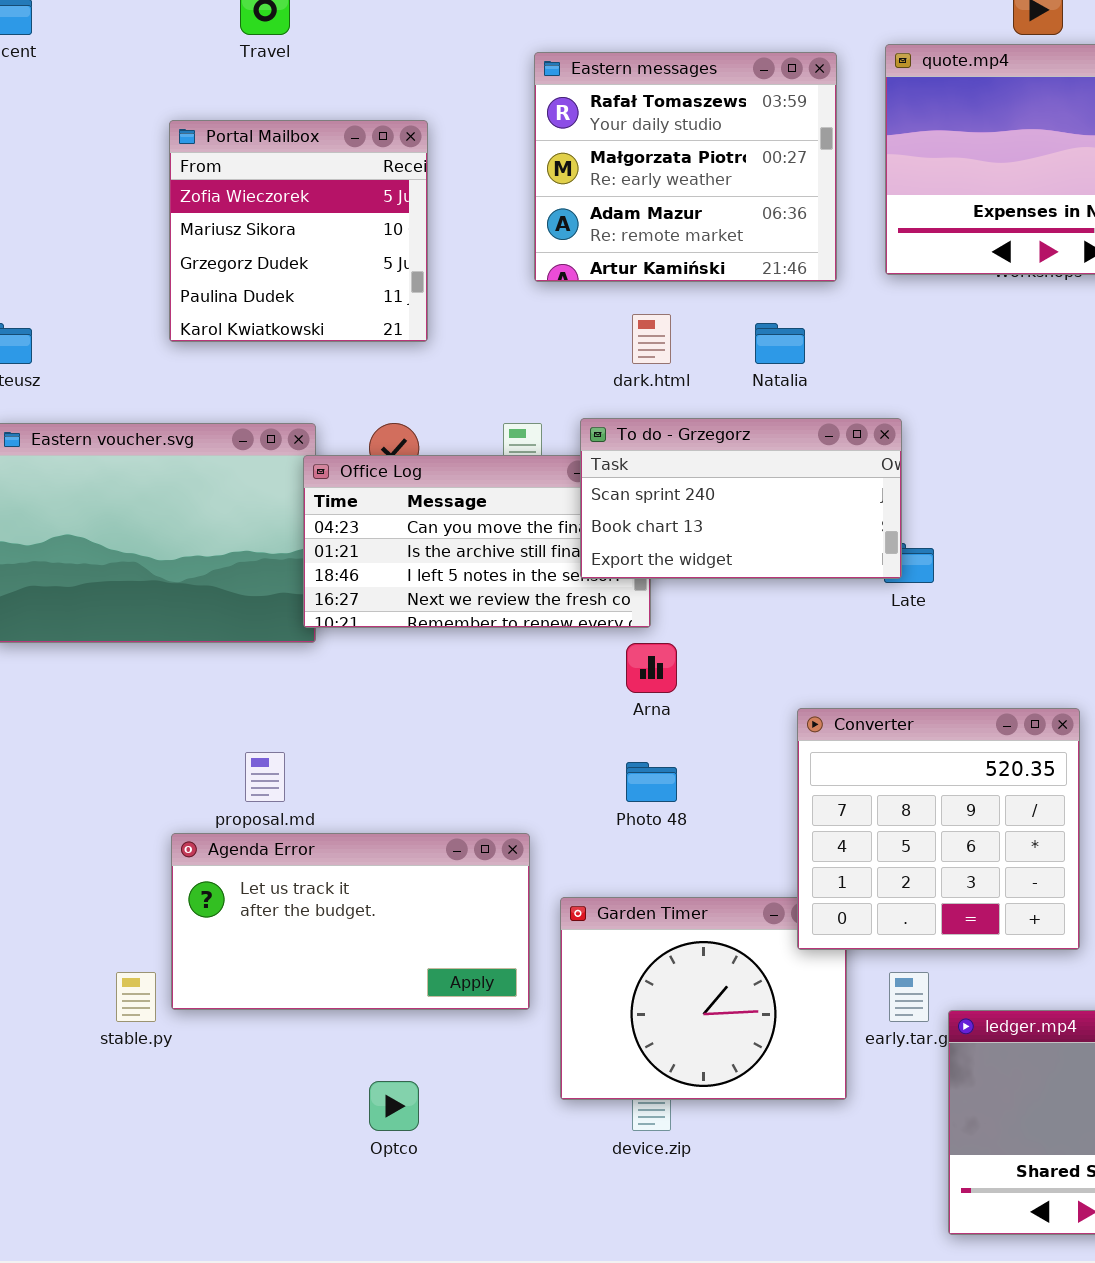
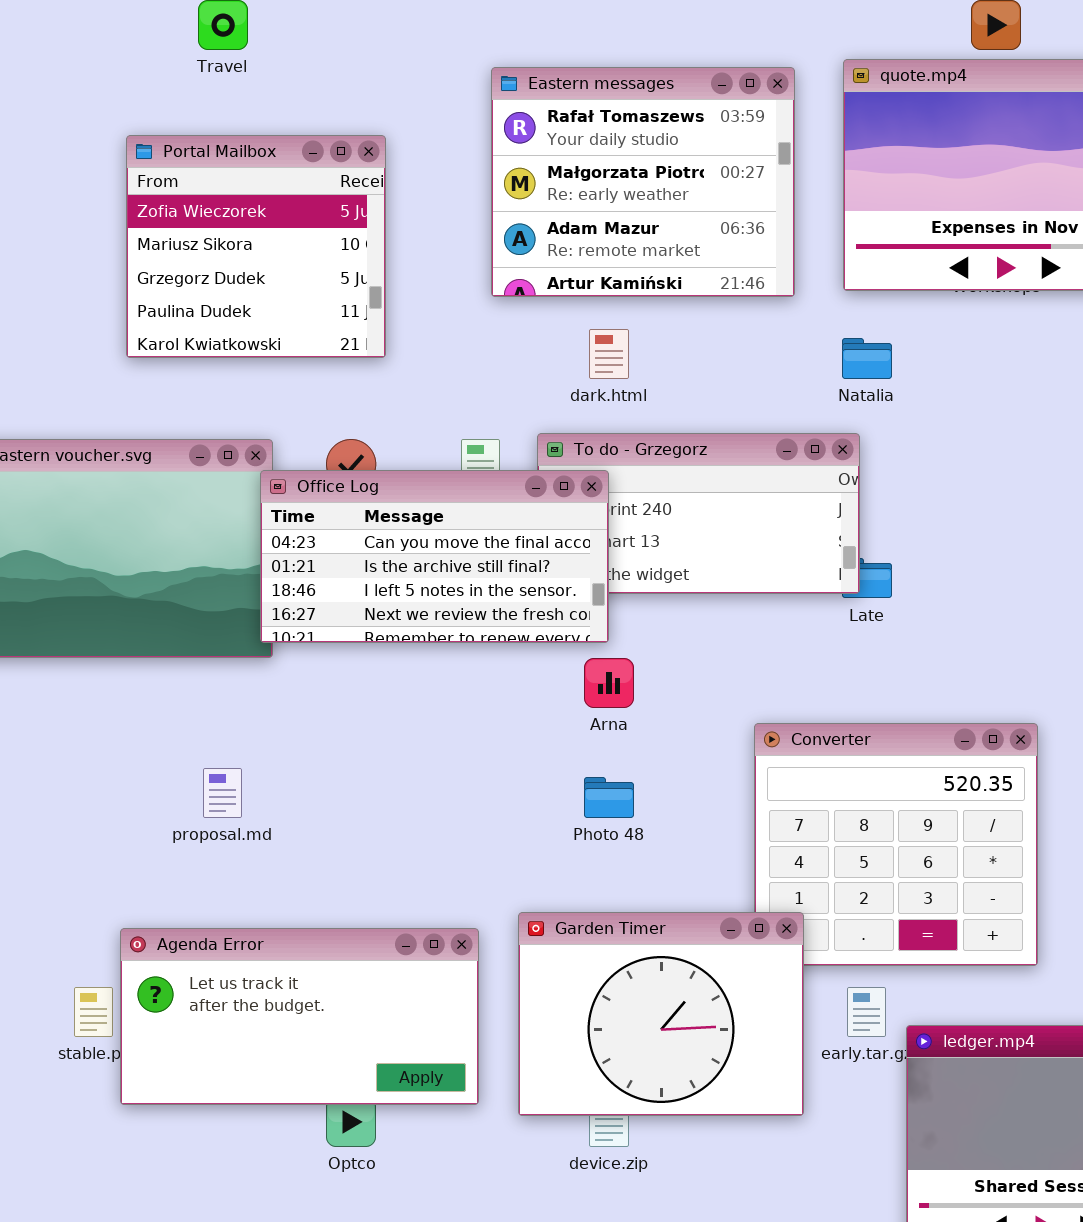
Natalia: [755,323,805,364] -> [842,338,892,379], moved
Office Log: [303,455,651,628] -> [260,470,609,643], raised
Agenda Error: [171,833,530,1010] -> [120,928,479,1105], moved
Garden Timer: [560,897,847,1100] -> [518,912,804,1116], raised

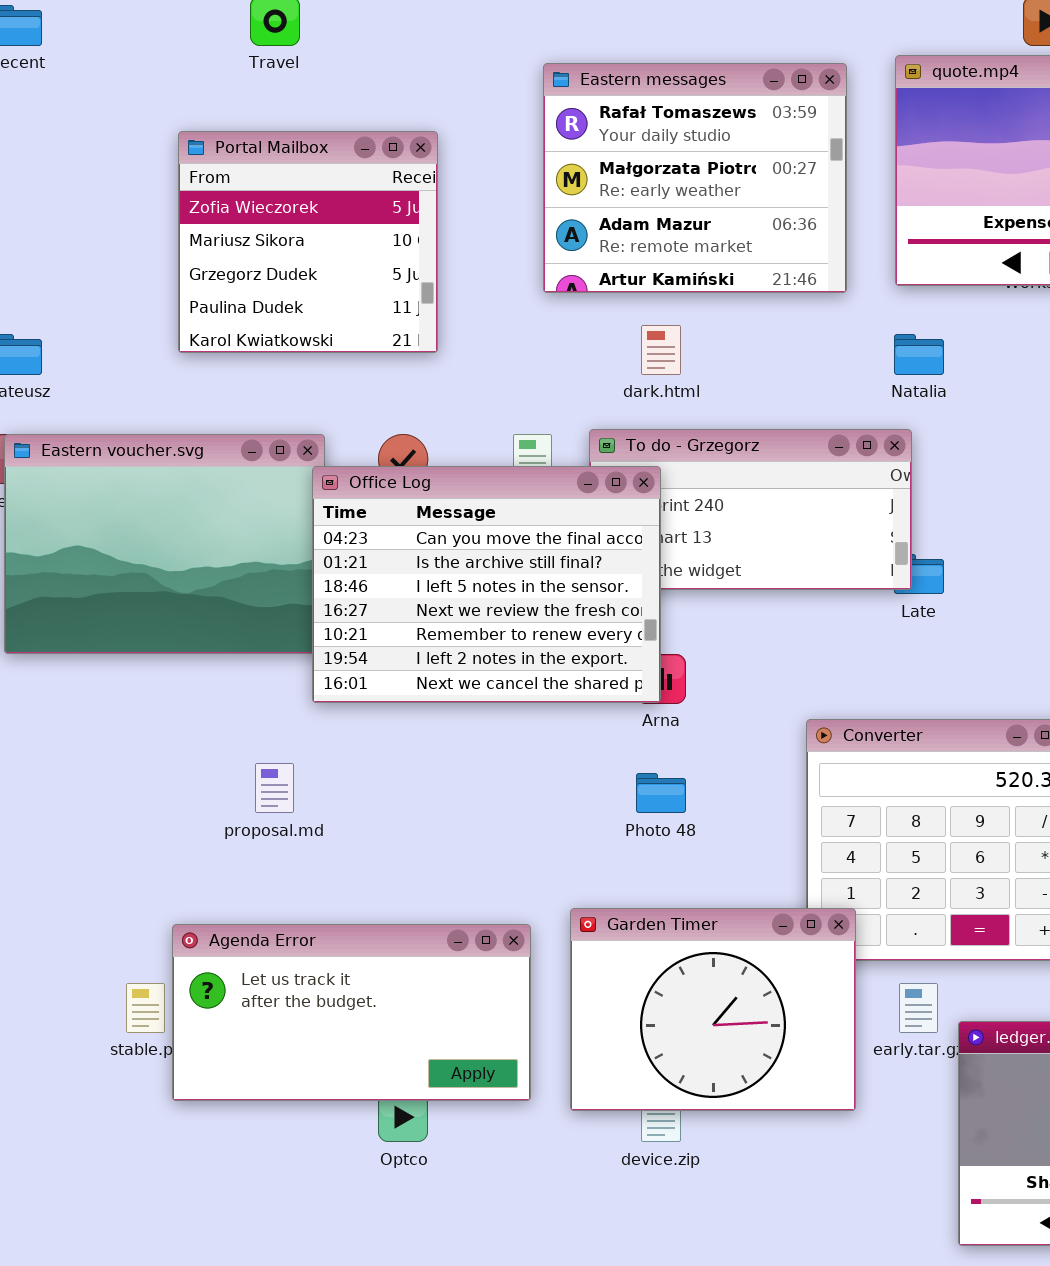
Office Log: [260,470,609,643] -> [312,466,661,703], resized

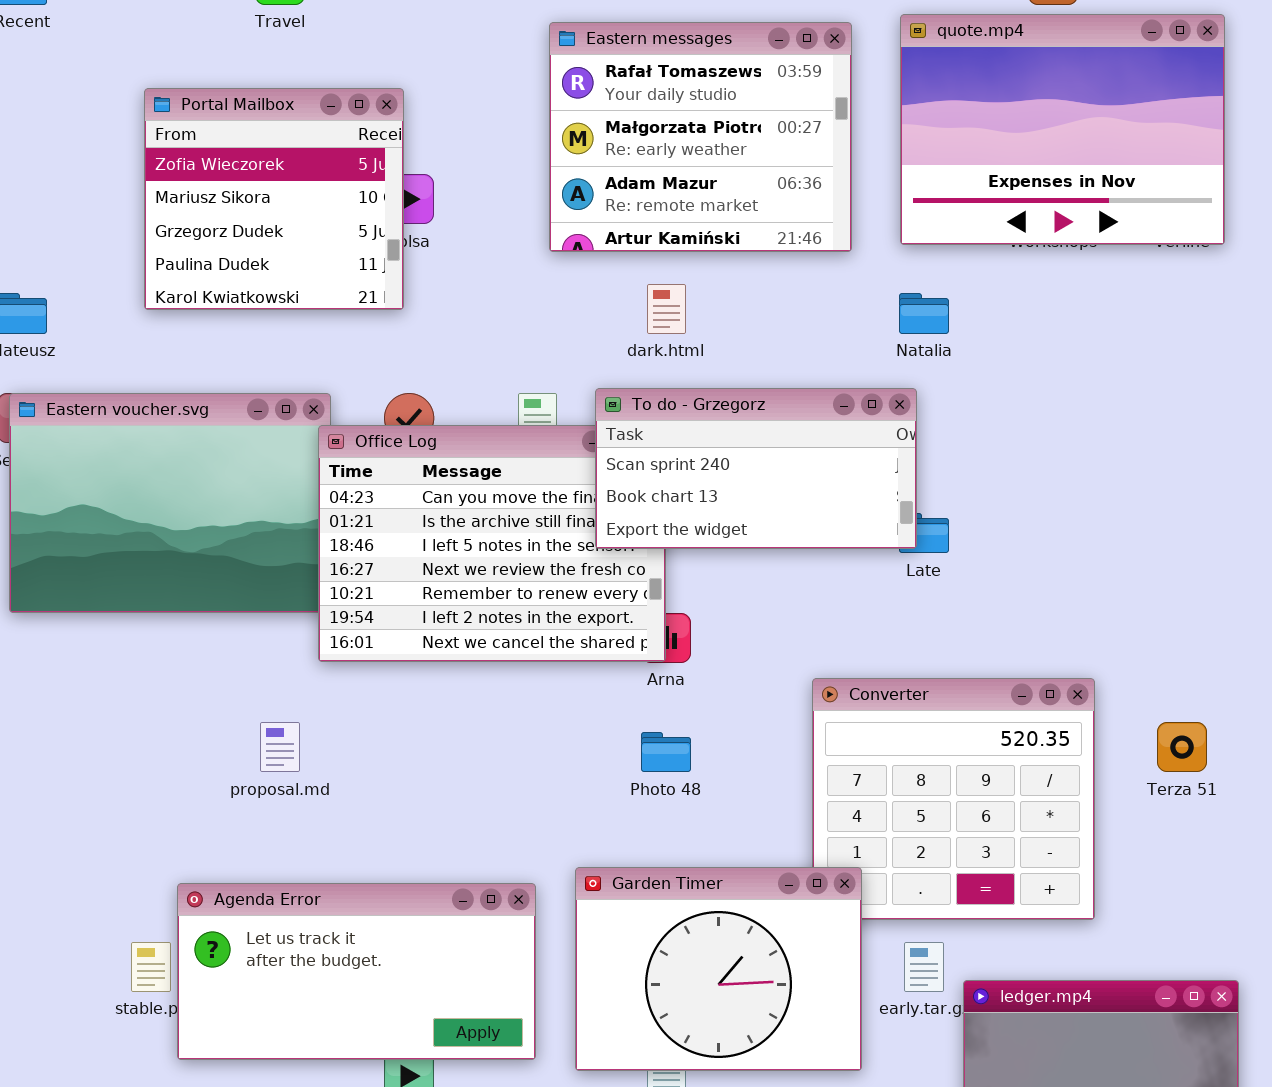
Portal Mailbox: [178,131,438,353] -> [144,88,404,310], moved
To do - Grzegorz: [589,429,912,590] -> [595,388,917,549], raised

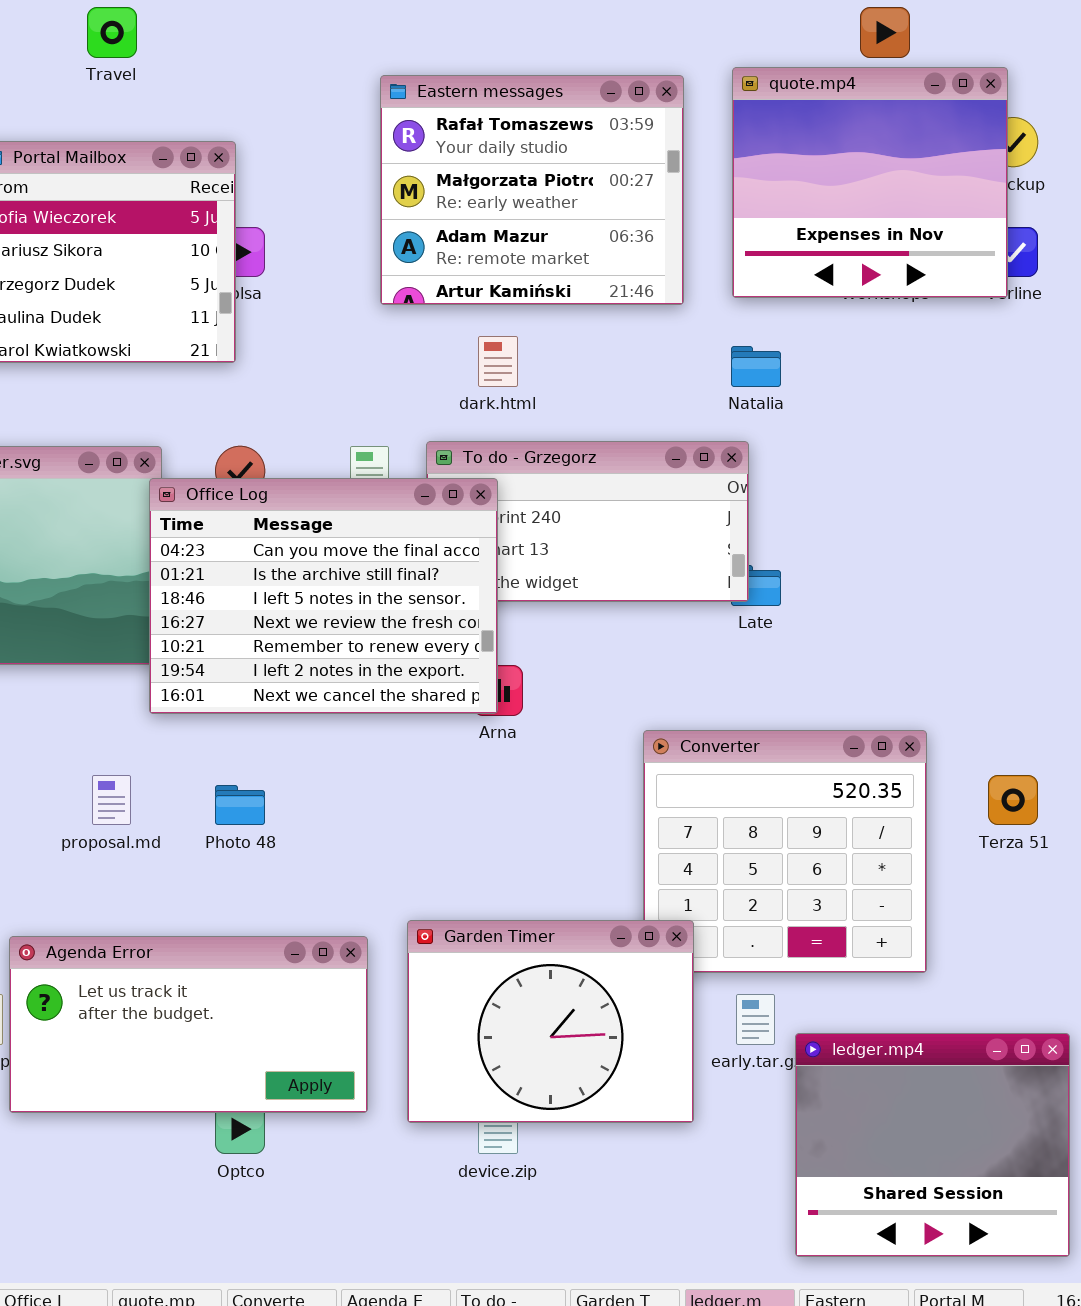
quote.mp4: [900,14,1225,245] -> [732,67,1008,298], resized
Office Log: [318,425,666,662] -> [149,478,498,714], raised
Photo 48: [641,732,691,772] -> [215,785,265,825], moved

